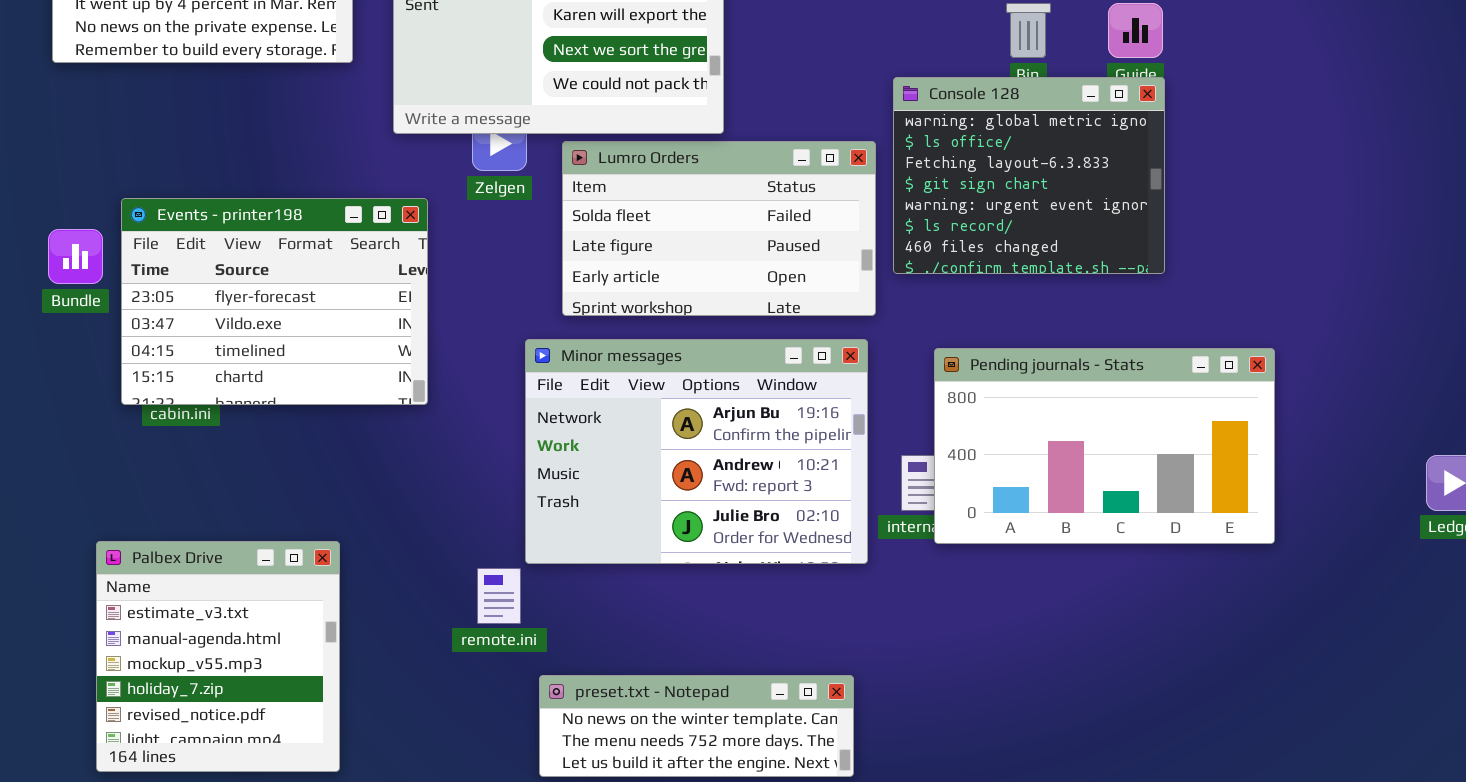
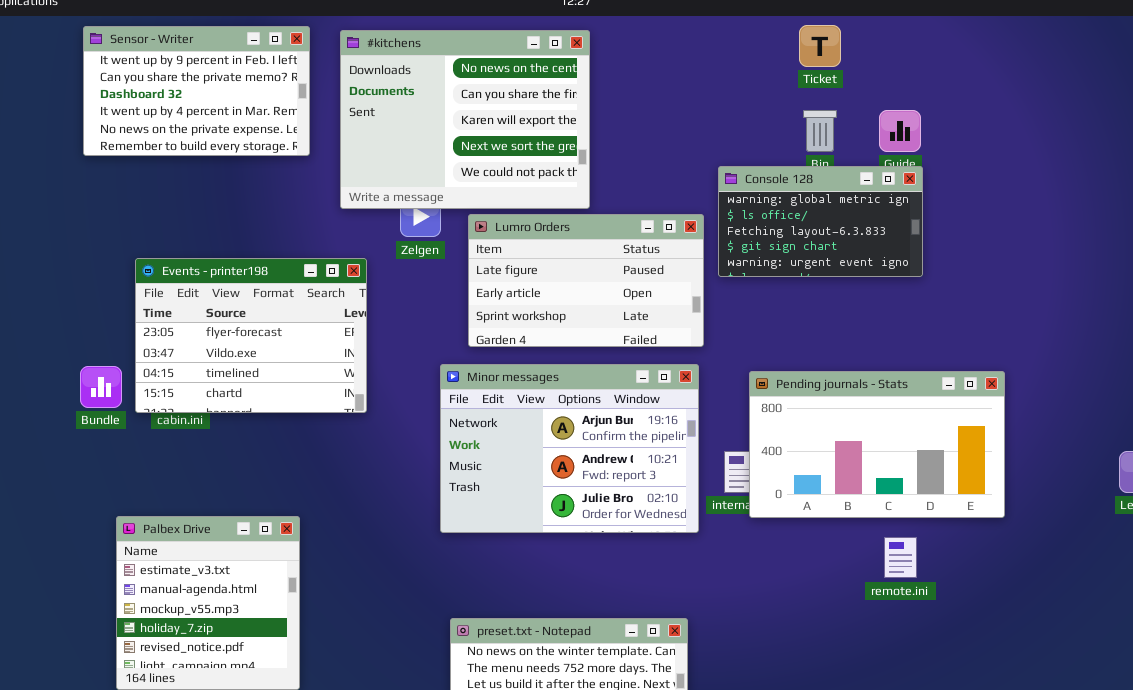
Console 128: [893,77,1165,274] -> [718,166,923,277], resized
Lumro Orders: [562,141,876,316] -> [468,214,704,347], scrolled down 1 row
Bundle: [48,229,103,284] -> [80,366,122,408], moved
remote.ini: [477,568,521,624] -> [884,537,917,578], moved

